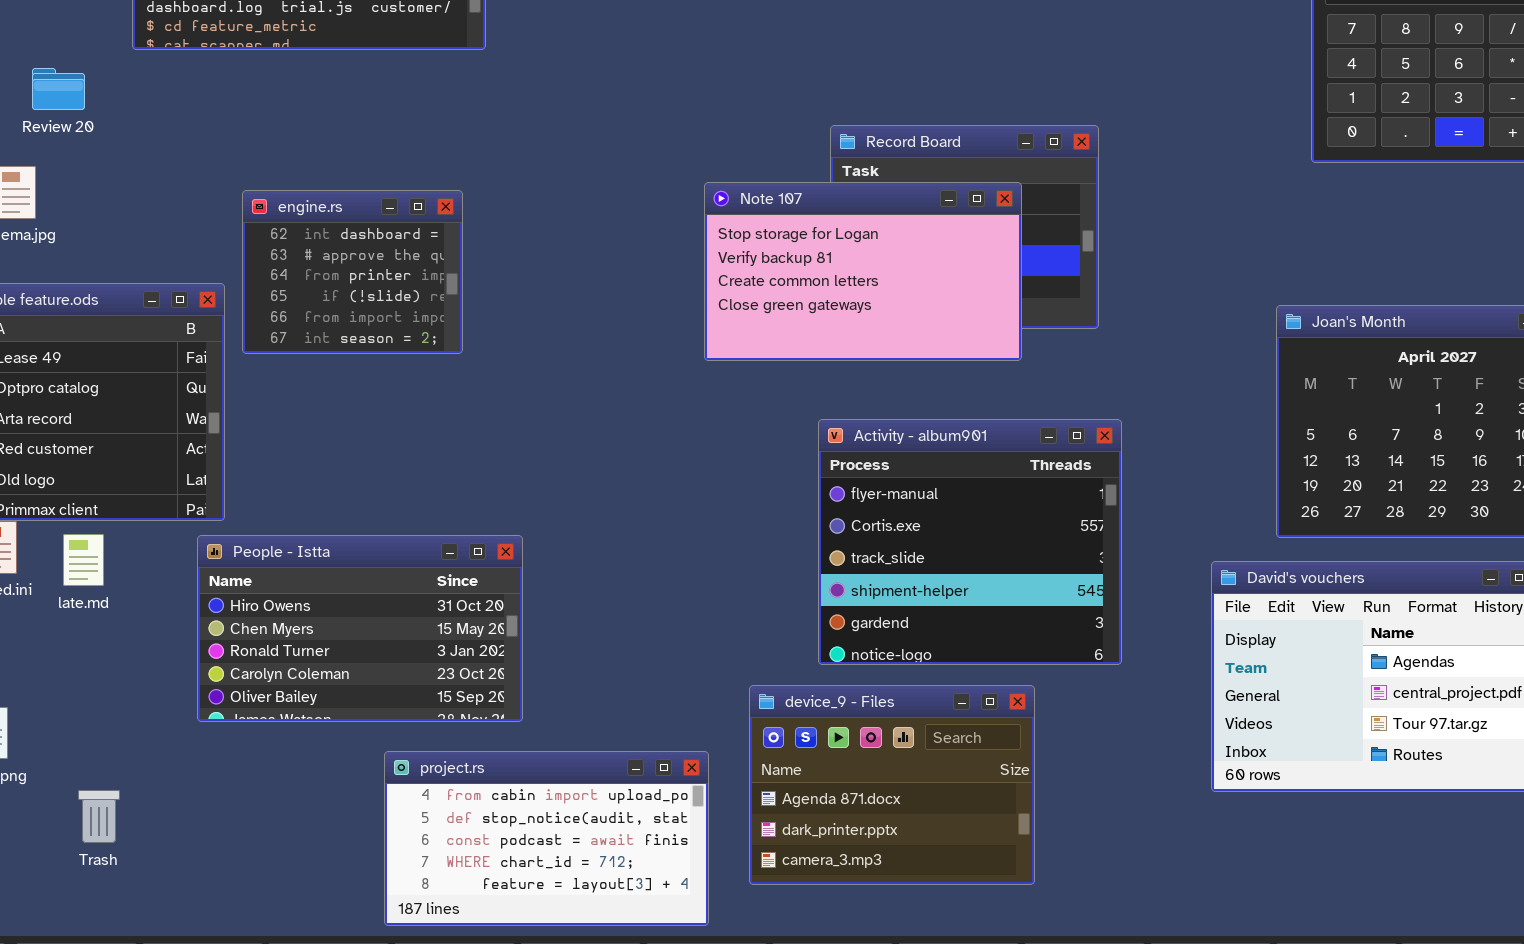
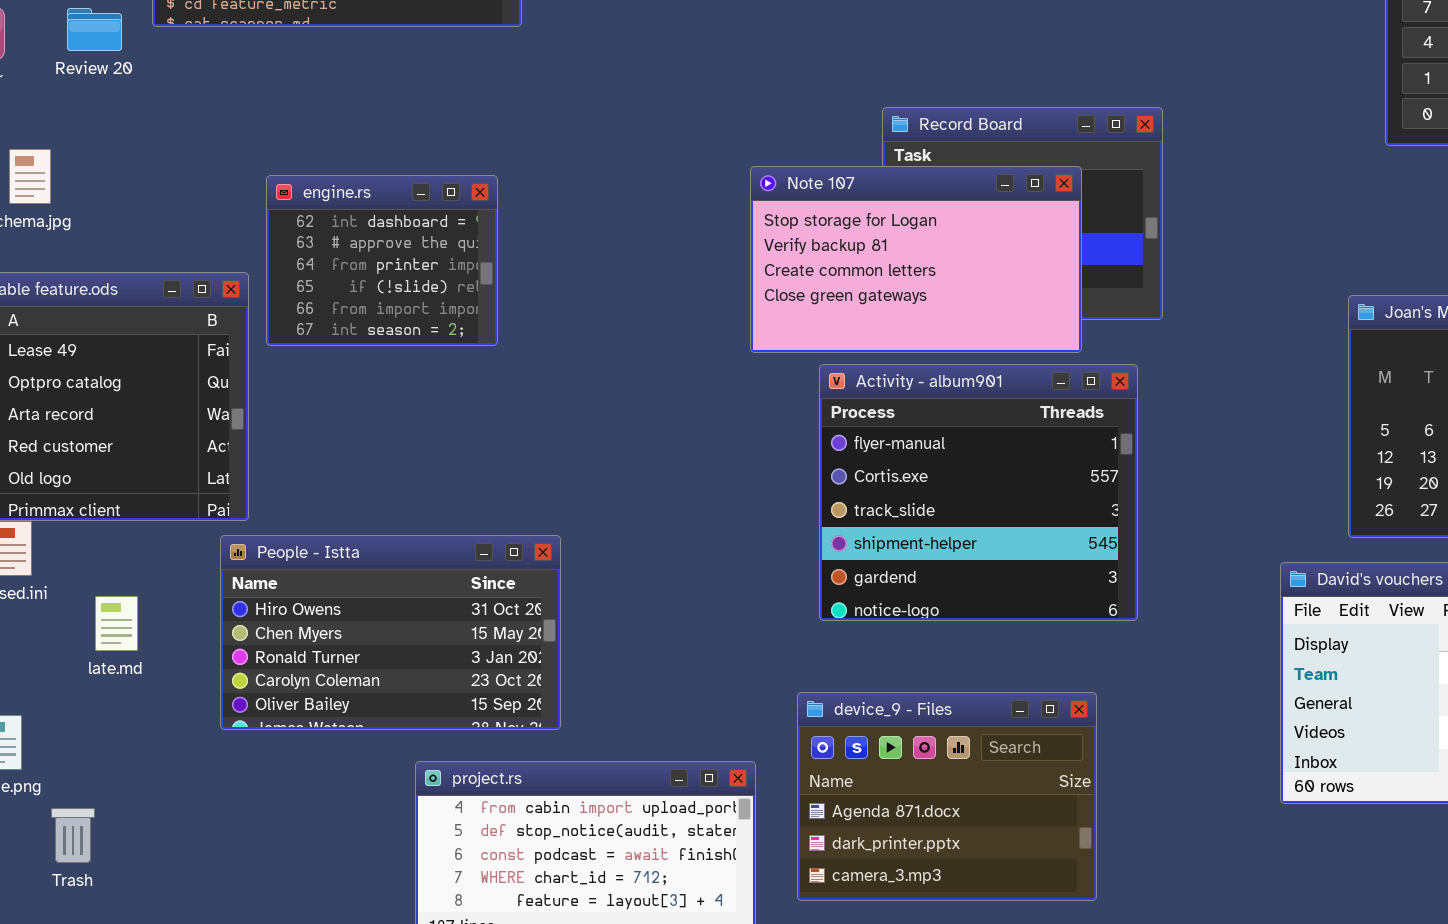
Review 20: [32,68,85,110] -> [67,8,122,51], moved
Activity - album901: [818,419,1122,665] -> [819,364,1138,621], moved
late.md: [63,534,104,586] -> [95,596,138,651], moved
Trash: [78,790,120,843] -> [51,808,95,863], moved

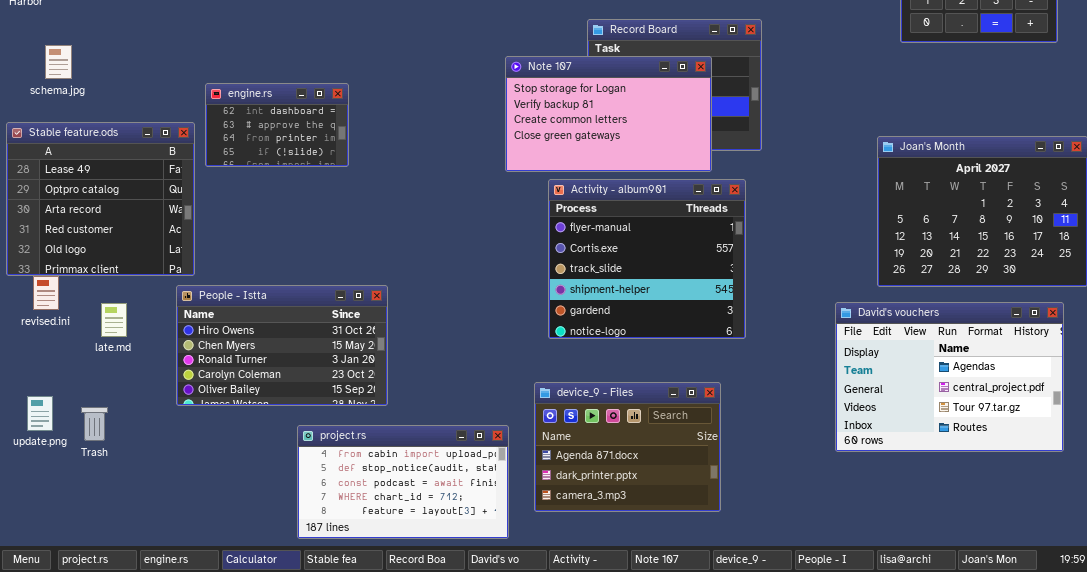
engine.rs: [266,175,498,346] -> [205,83,349,167], resized
late.md: [95,596,138,651] -> [101,303,127,337], moved
Trash: [51,808,95,863] -> [81,407,108,441], moved

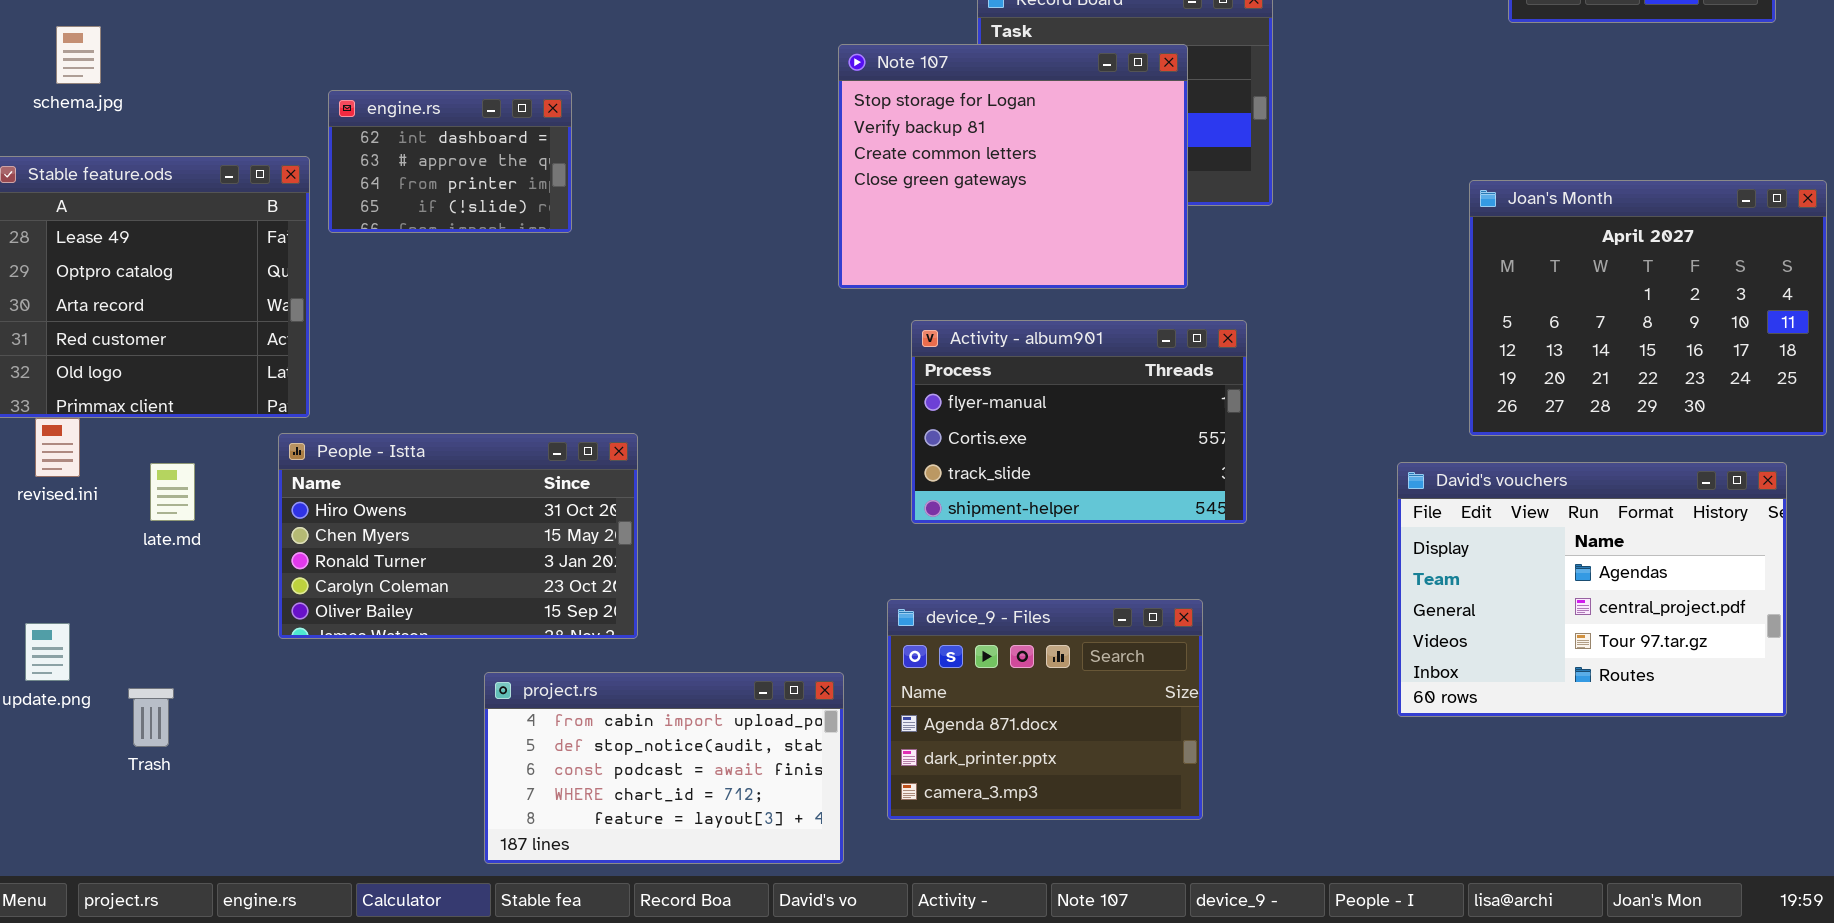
Note 107: [505,56,712,172] -> [838,44,1188,289], resized
Activity - album901: [548,179,746,339] -> [911,320,1247,524], resized
Trash: [81,407,108,441] -> [128,688,174,747], moved

